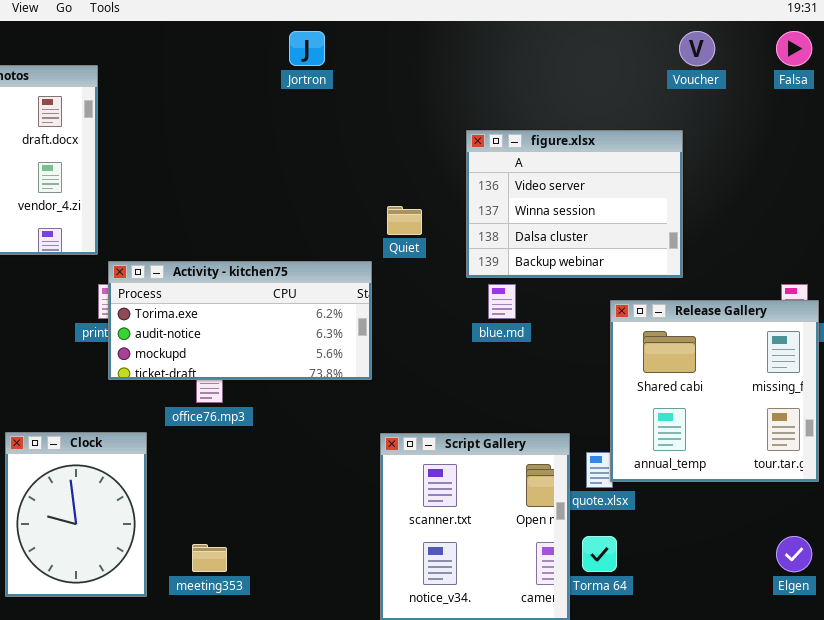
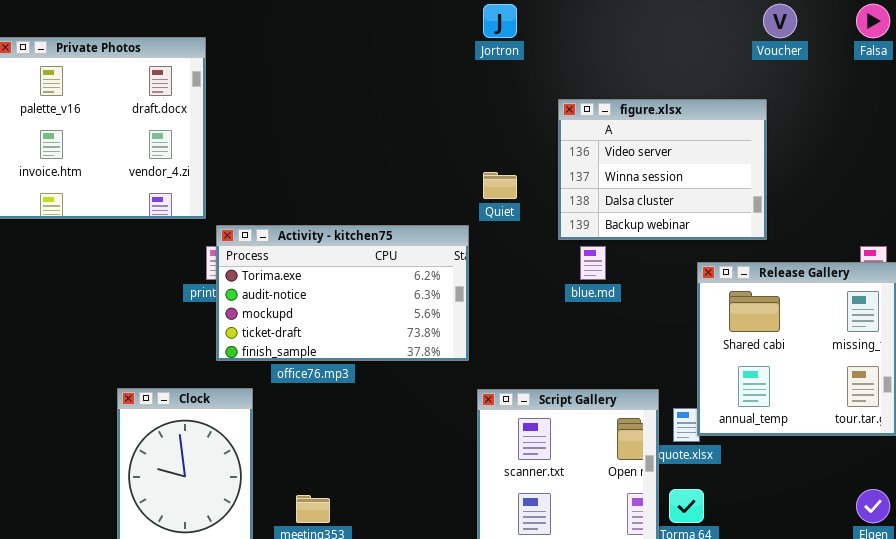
Jortron: [289,31,325,66] -> [483,4,517,38], moved
Activity - kitchen75: [108,261,372,380] -> [216,225,469,361], resized

